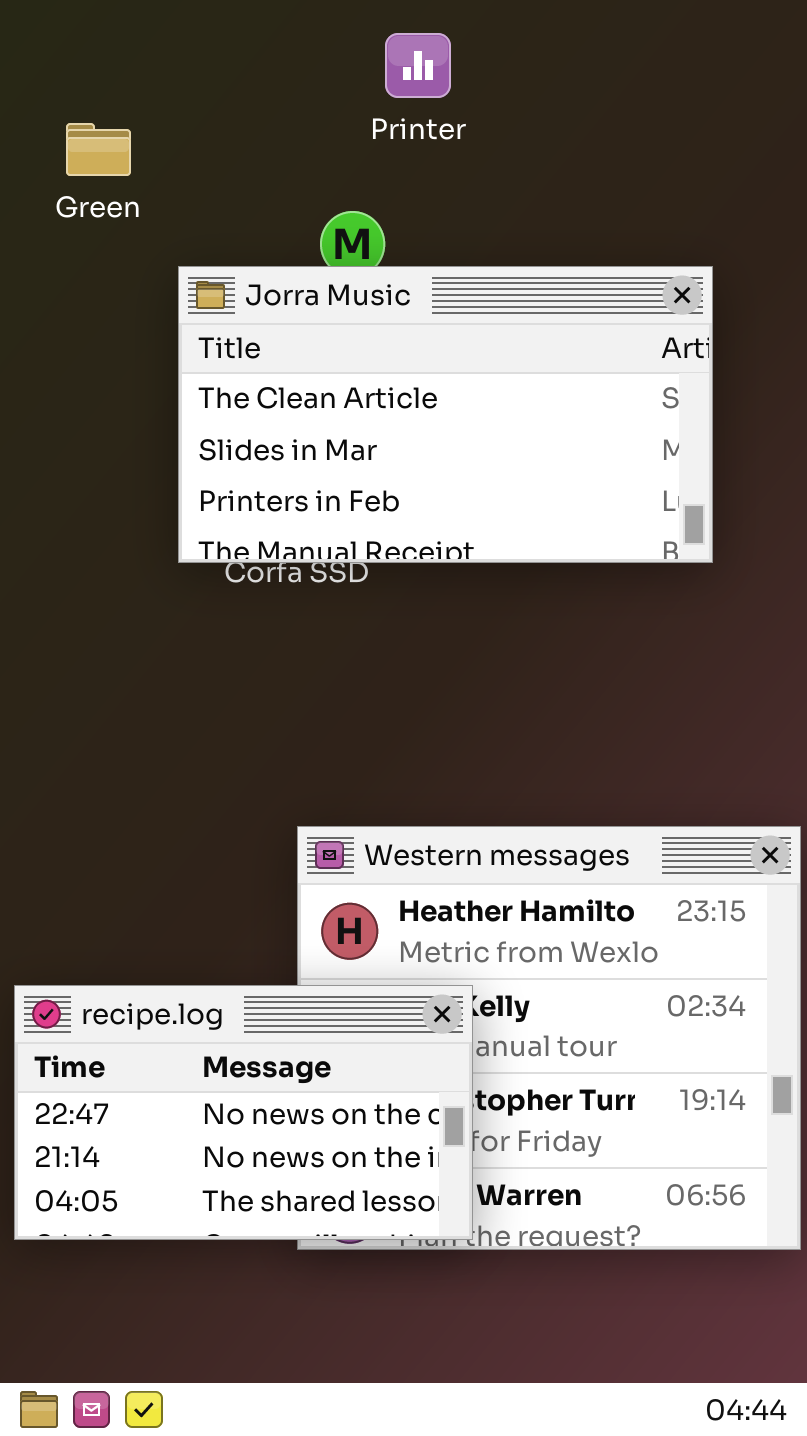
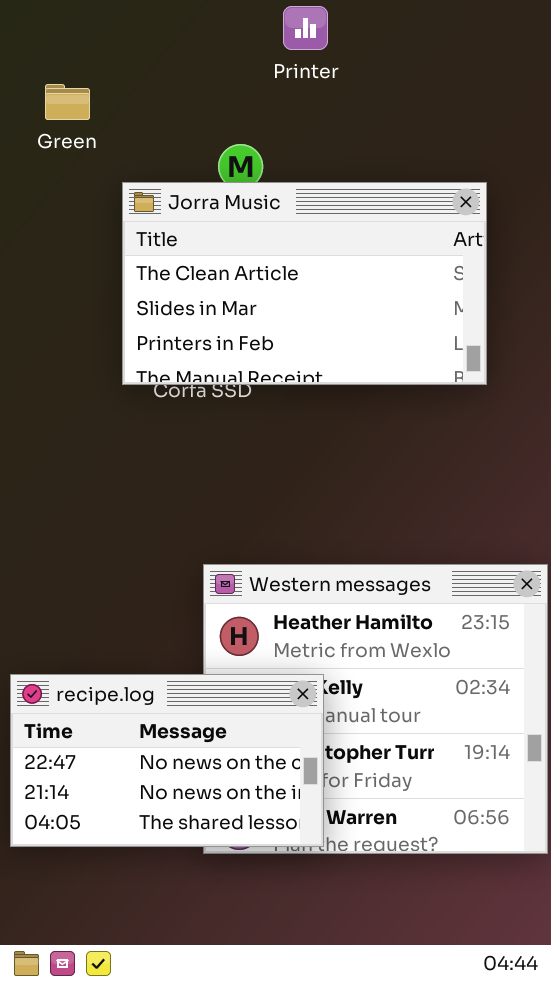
Printer: [385,33,451,98] -> [283,6,328,50], moved

